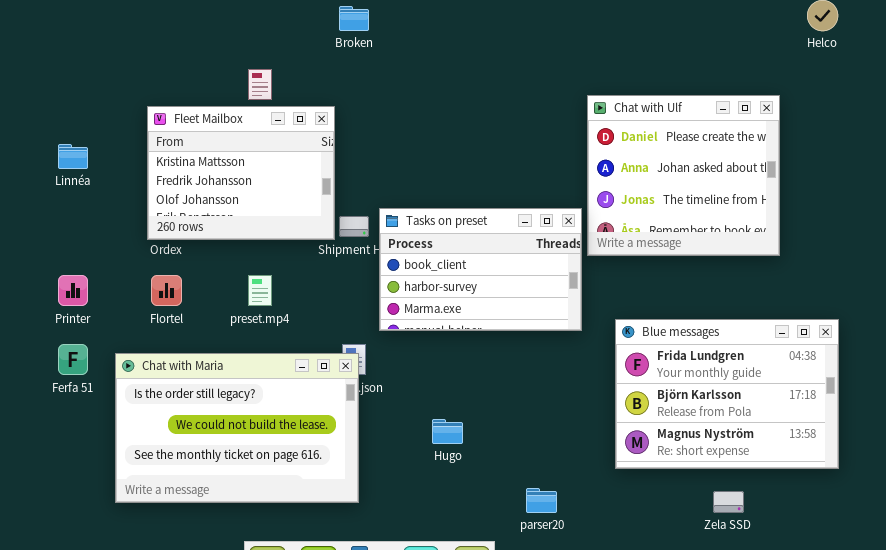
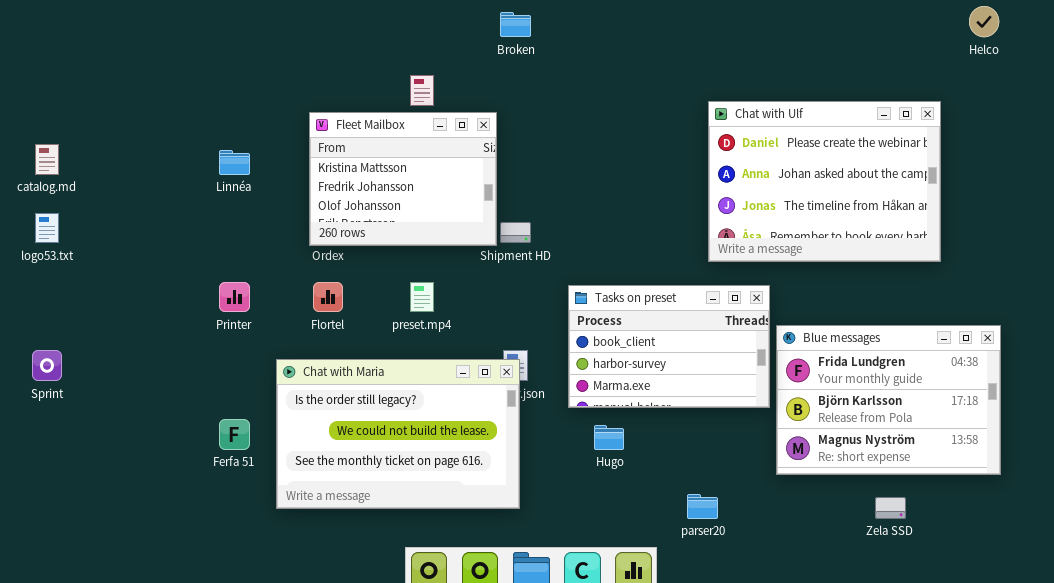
Chat with Ulf: [587,95,780,256] -> [708,101,941,262], resized
Tasks on preset: [379,208,582,331] -> [568,285,770,408], moved
Ferfa 51: [58,344,88,375] -> [219,419,250,450], moved

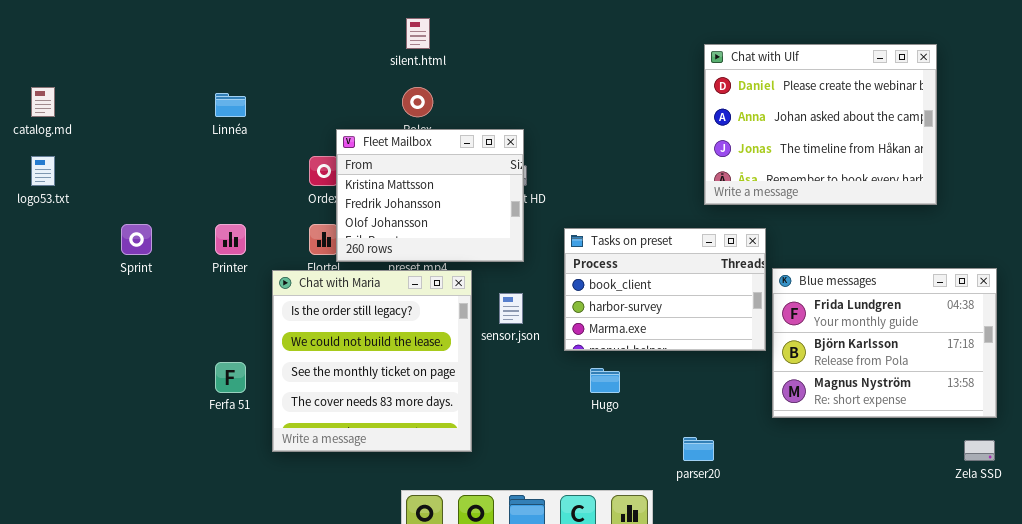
Fleet Mailbox: [309,112,497,246] -> [336,129,524,262], moved
Sprint: [32,350,62,381] -> [121,224,152,255], moved
Chat with Maria: [276,359,520,509] -> [272,270,472,452], resized
Zela SSD: [875,497,906,519] -> [964,440,995,461], moved

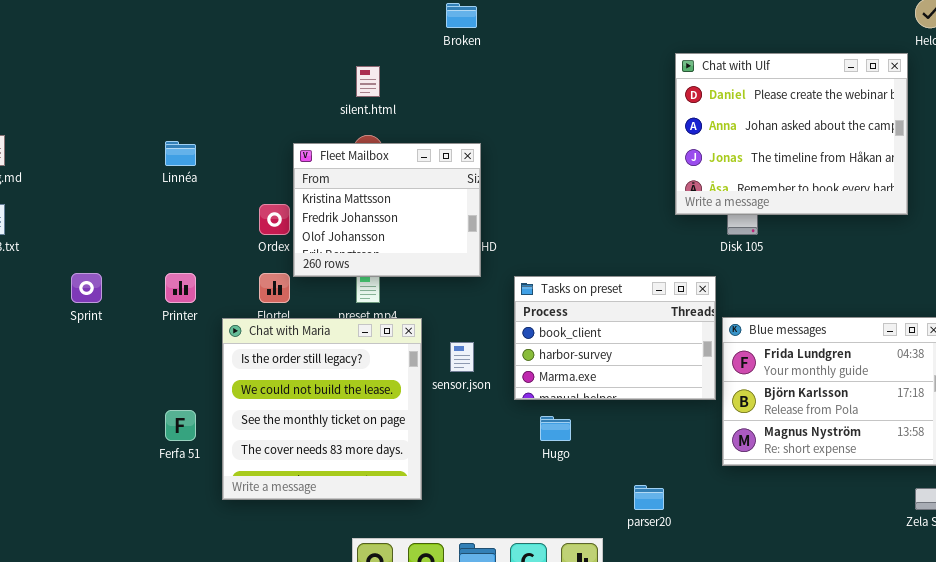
Chat with Ulf: [704,44,937,205] -> [675,53,908,215], moved
Fleet Mailbox: [336,129,524,262] -> [293,143,481,277], moved

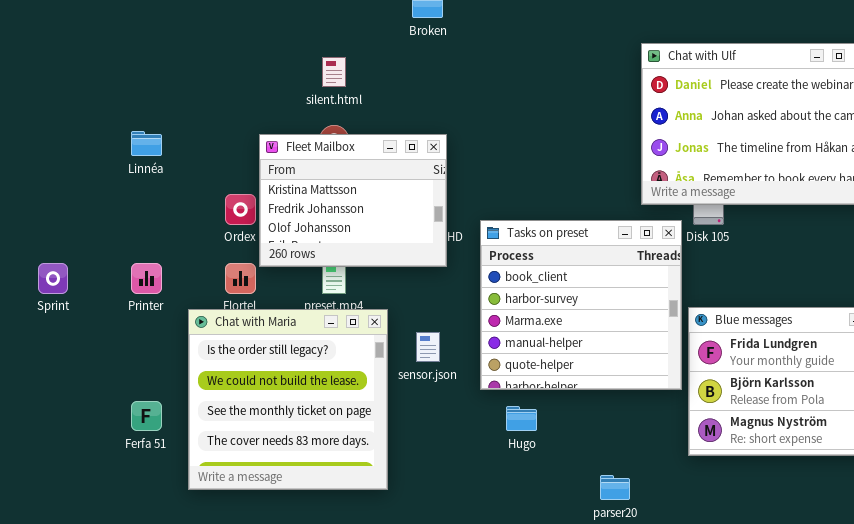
Tasks on preset: [514,276,716,400] -> [480,220,682,390], resized

